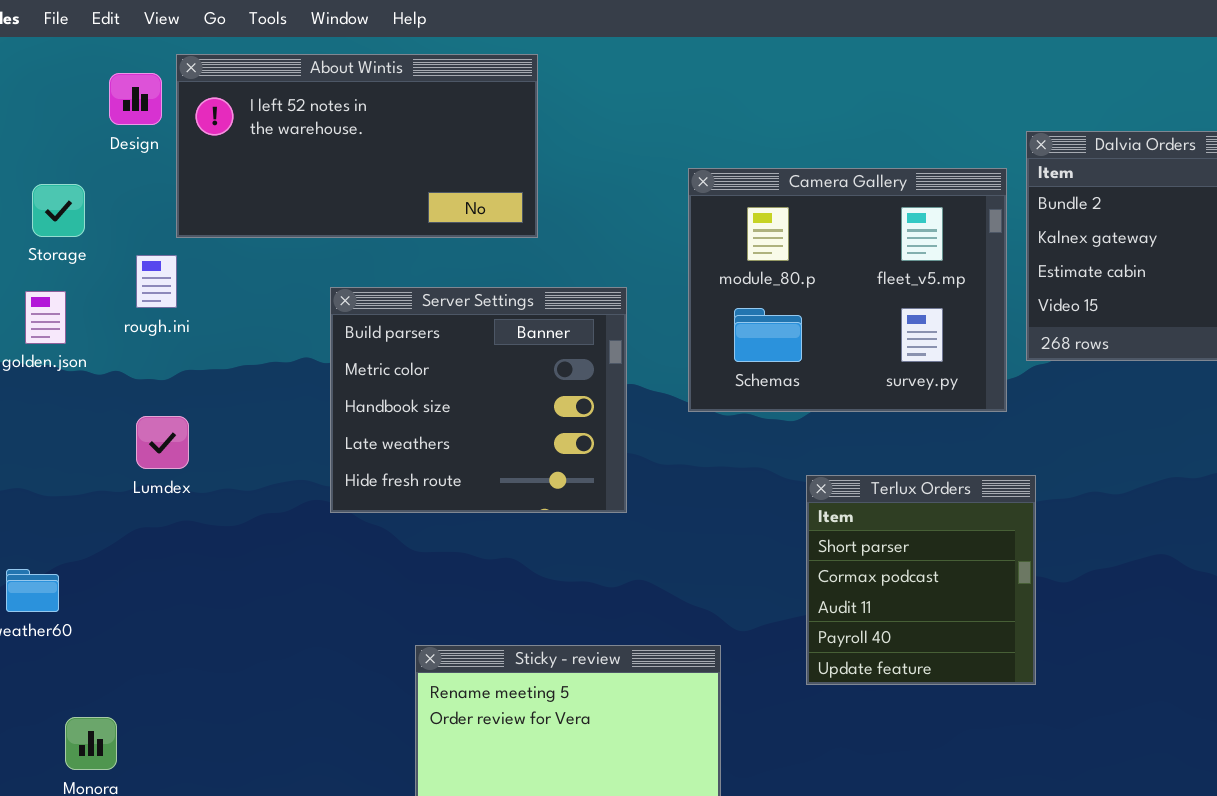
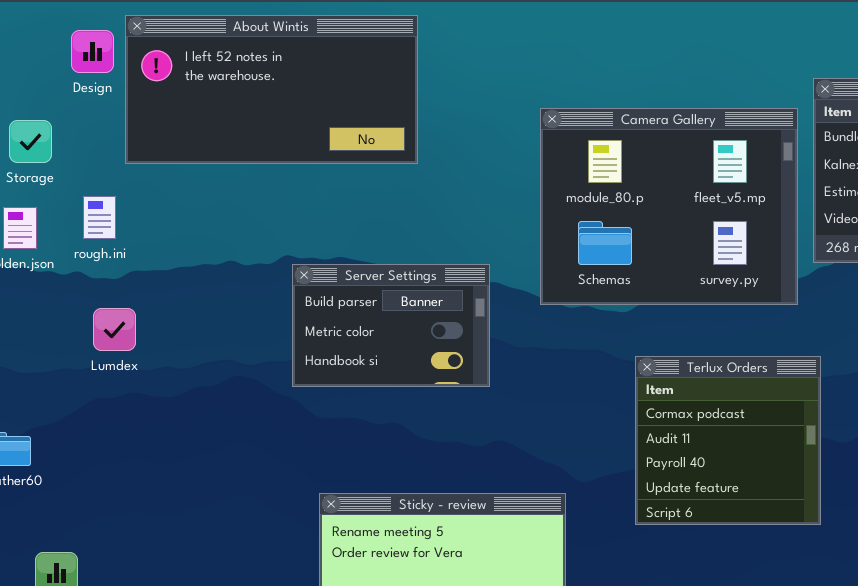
rough.ini: [136,255,177,308] -> [83,196,116,239], moved
Server Settings: [330,287,627,513] -> [292,264,490,387], resized
Terlux Orders: [806,475,1036,685] -> [635,356,821,525], scrolled down 1 row

